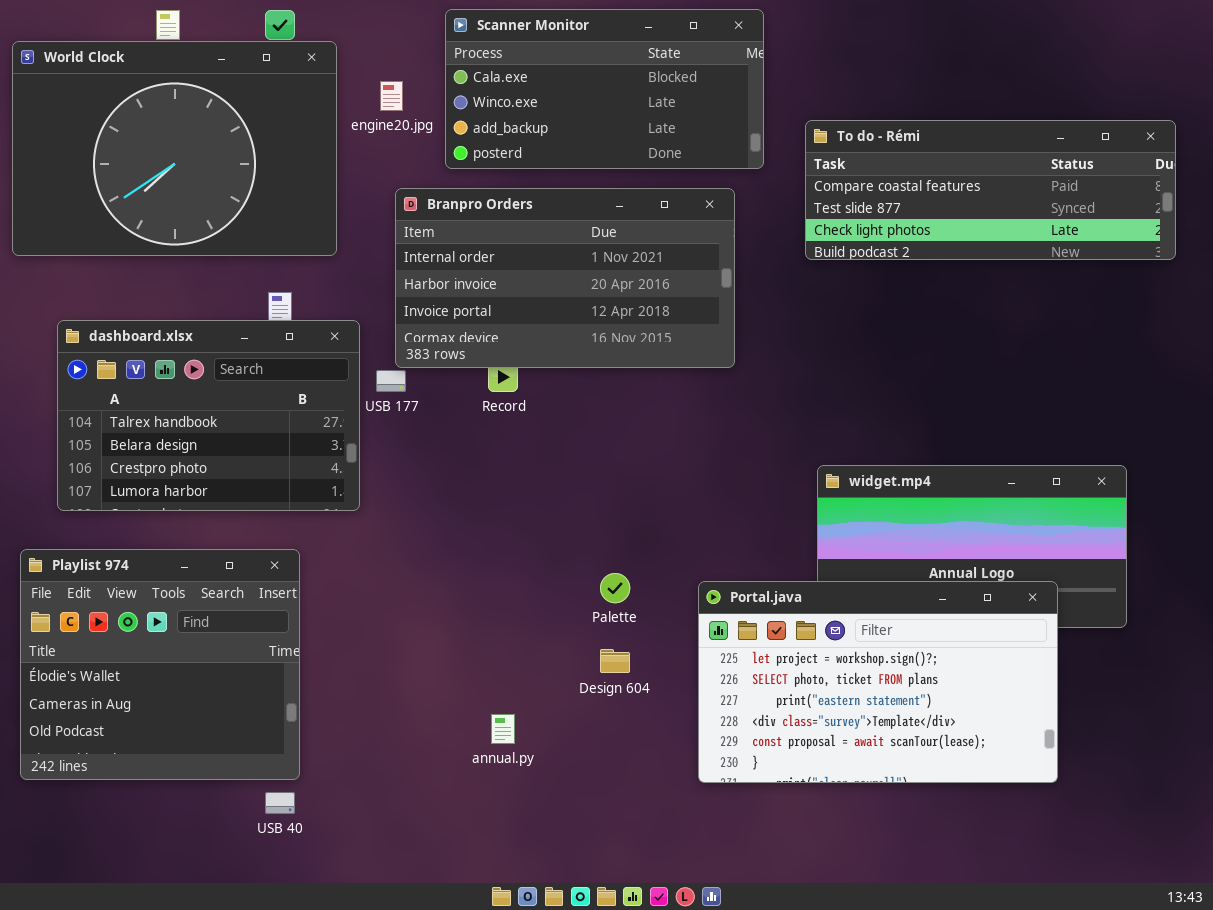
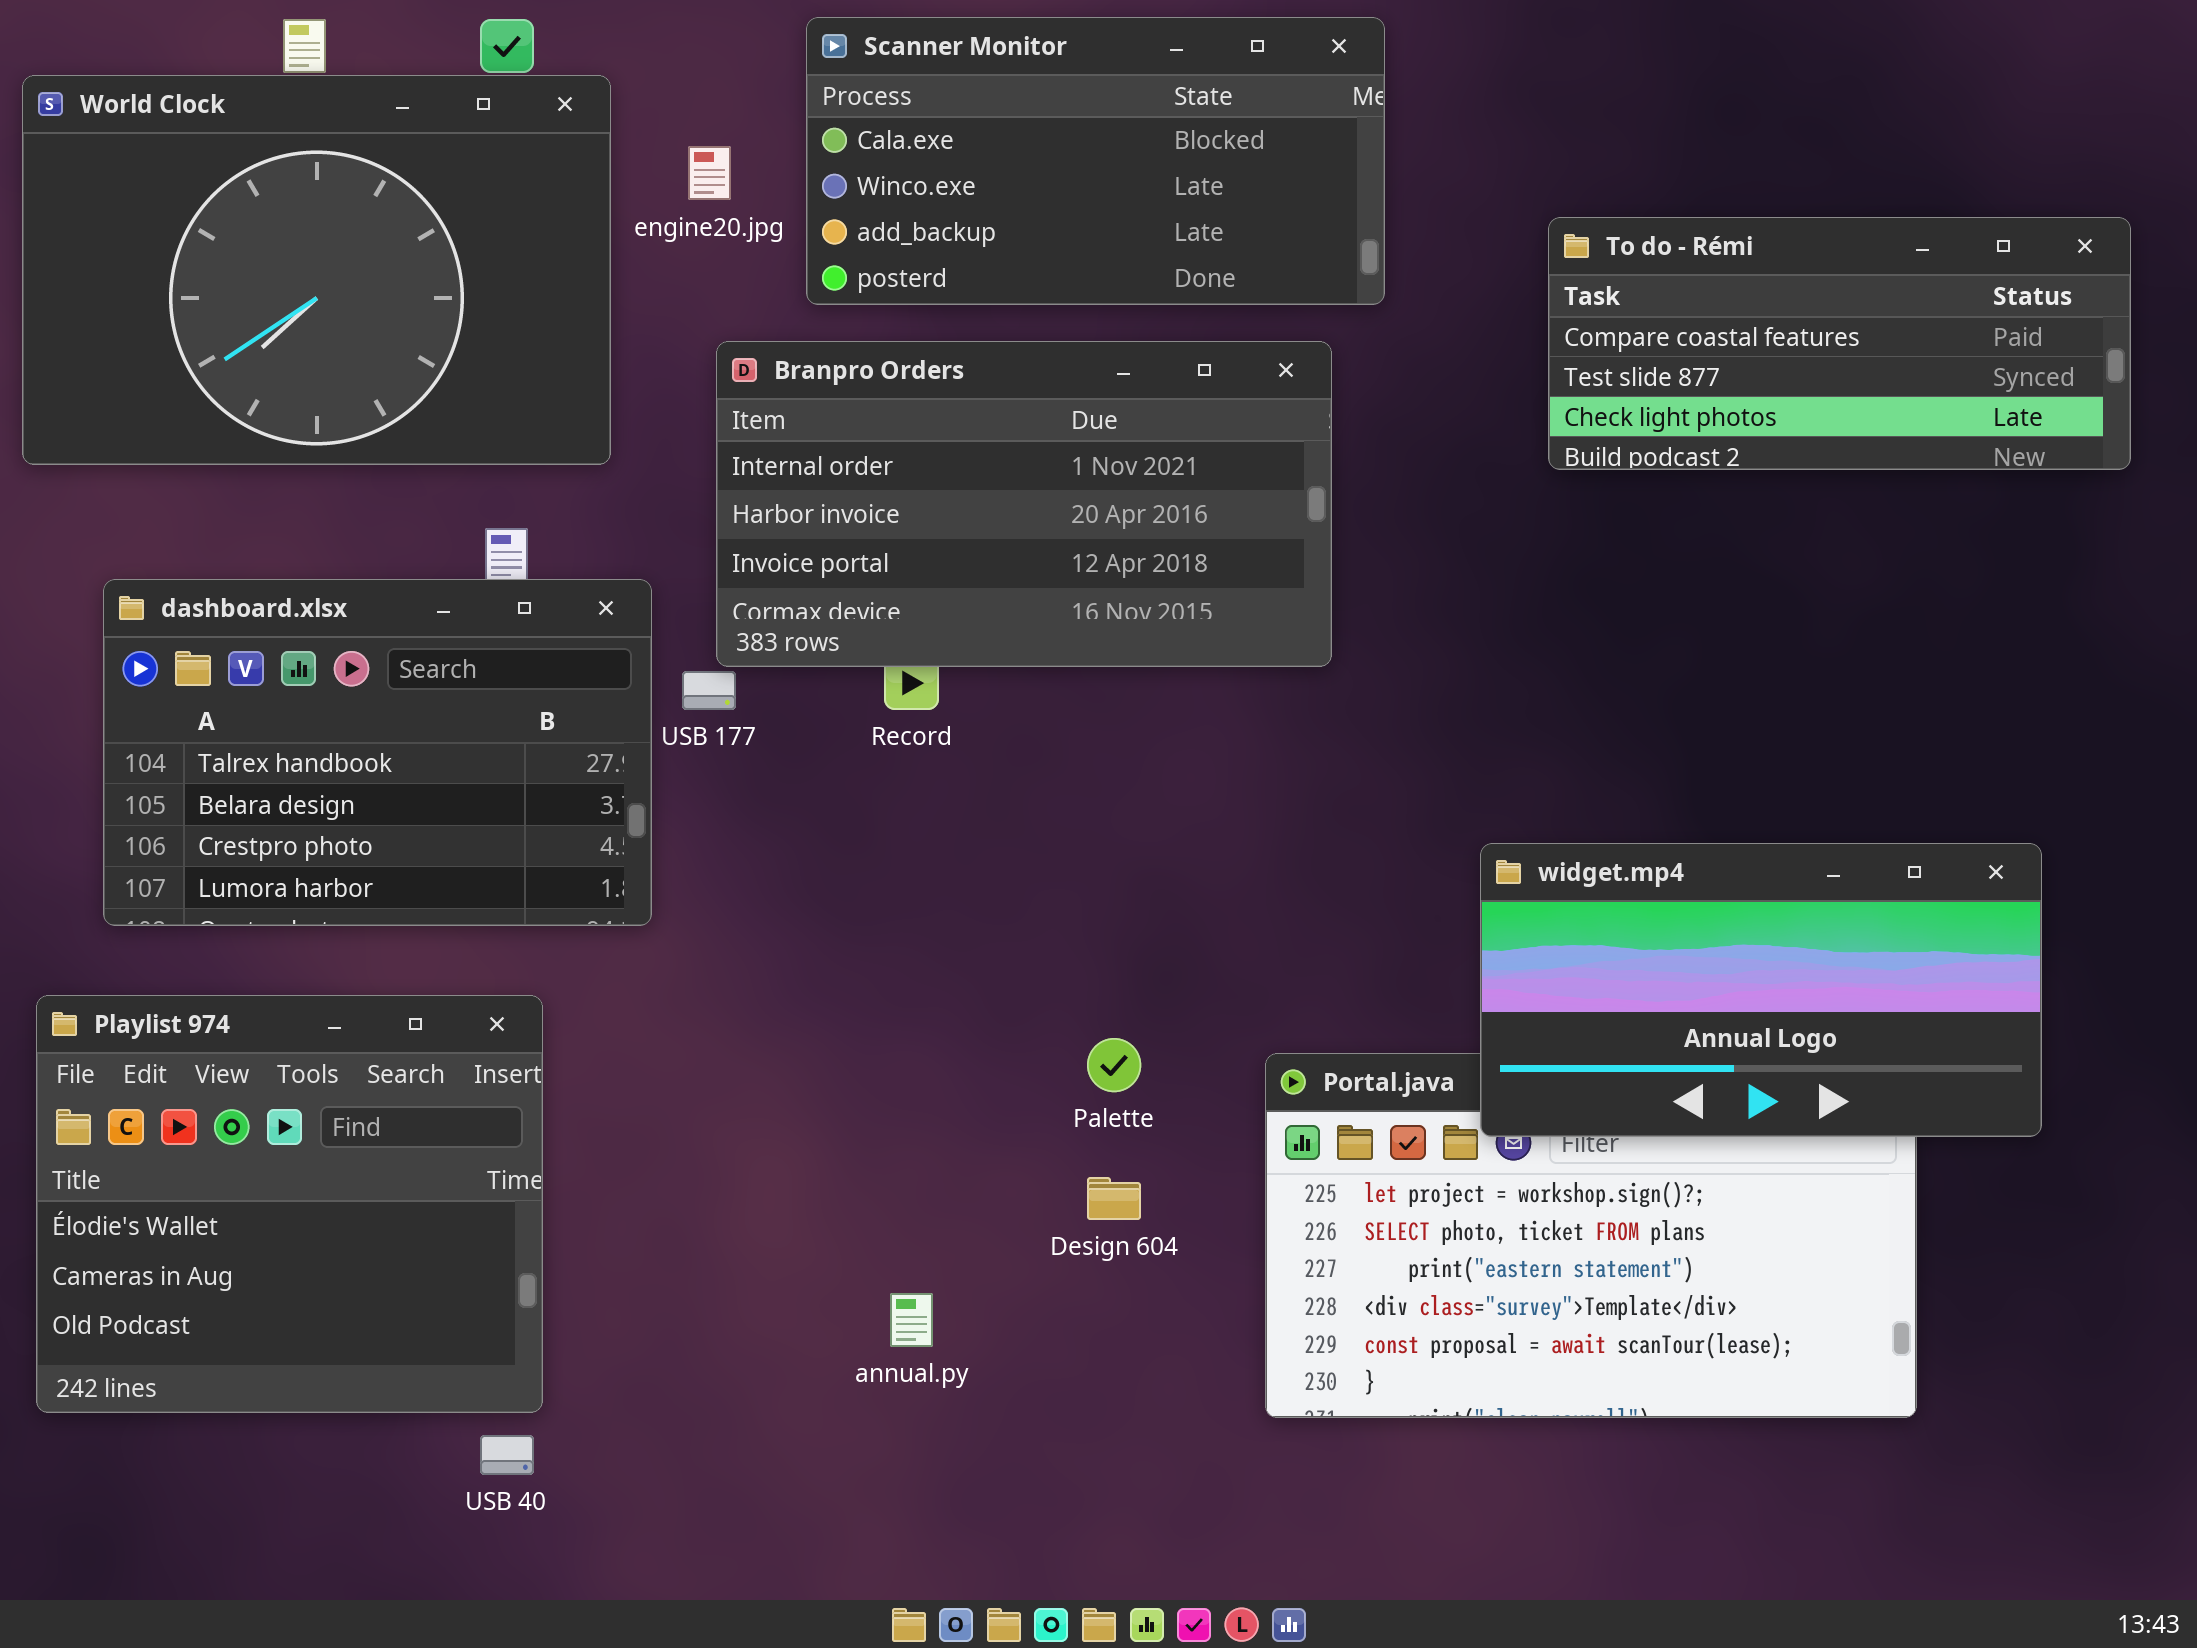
To do - Rémi: [805,120,1176,260] -> [1548,217,2131,470], resized
widget.mp4: [817,465,1127,628] -> [1480,843,2042,1137], raised

